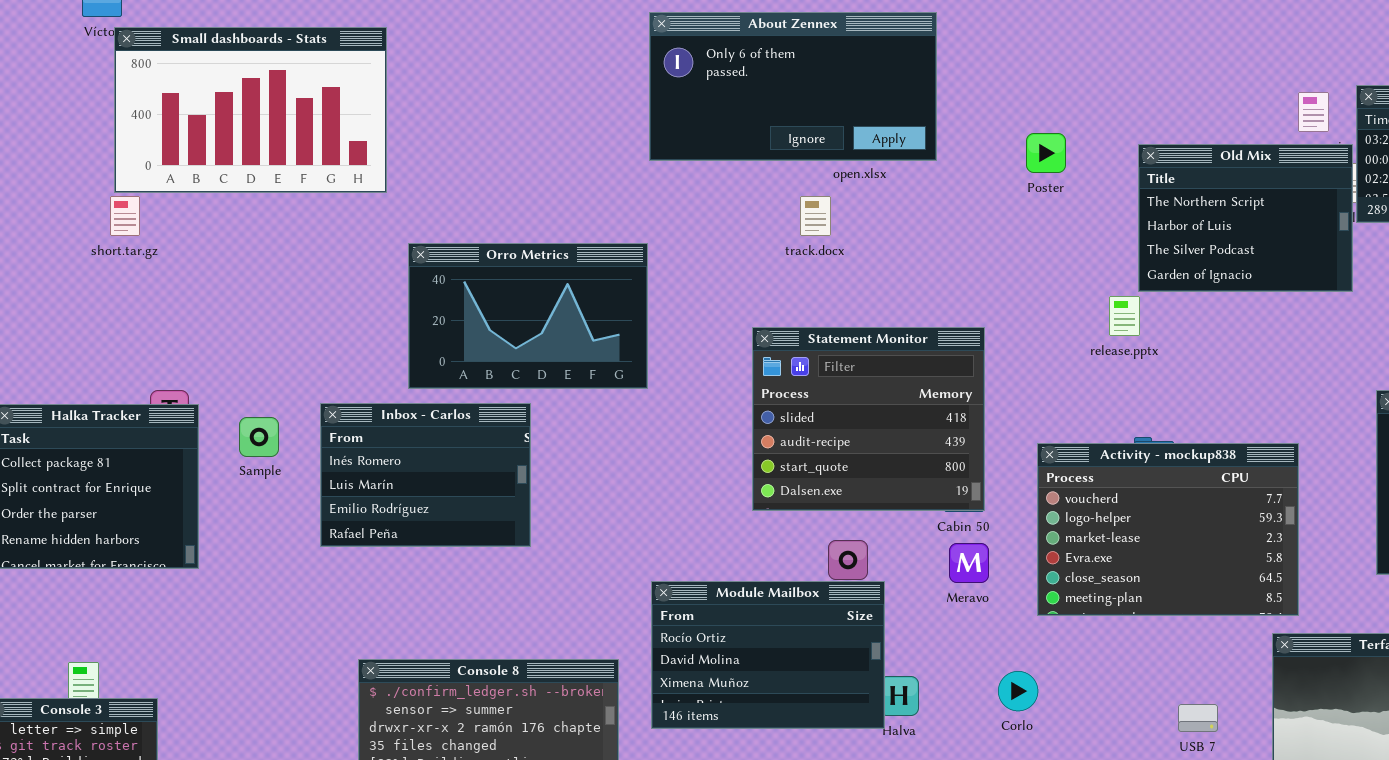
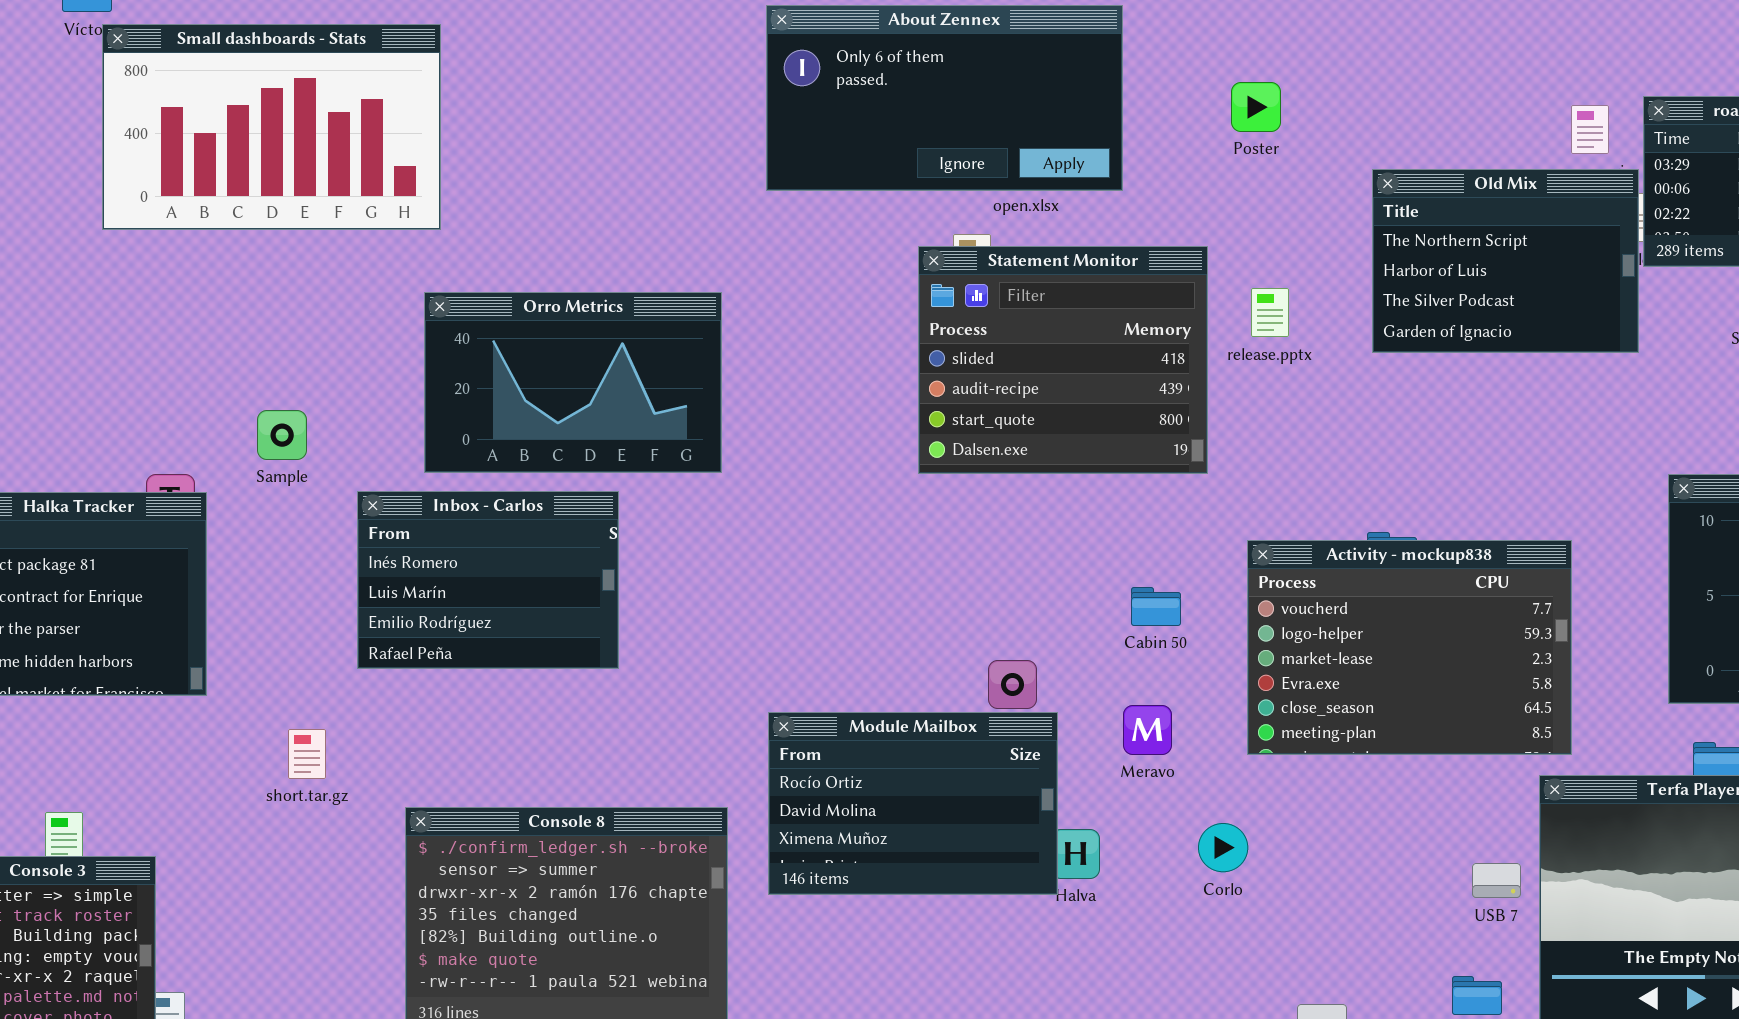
Poster: [1026,133,1066,173] -> [1231,82,1281,132], moved
short.tar.gz: [110,196,140,236] -> [288,729,326,779], moved
Orro Metrics: [408,243,648,389] -> [424,292,722,473], moved
release.pptx: [1109,296,1140,336] -> [1251,288,1289,337], moved
Statement Monitor: [752,327,985,511] -> [918,246,1208,474], moved
Sample: [239,417,279,457] -> [257,410,307,460], moved
Meravo: [949,543,989,583] -> [1123,705,1172,755], moved
USB 7: [1178,704,1218,732] -> [1472,863,1521,898], moved

